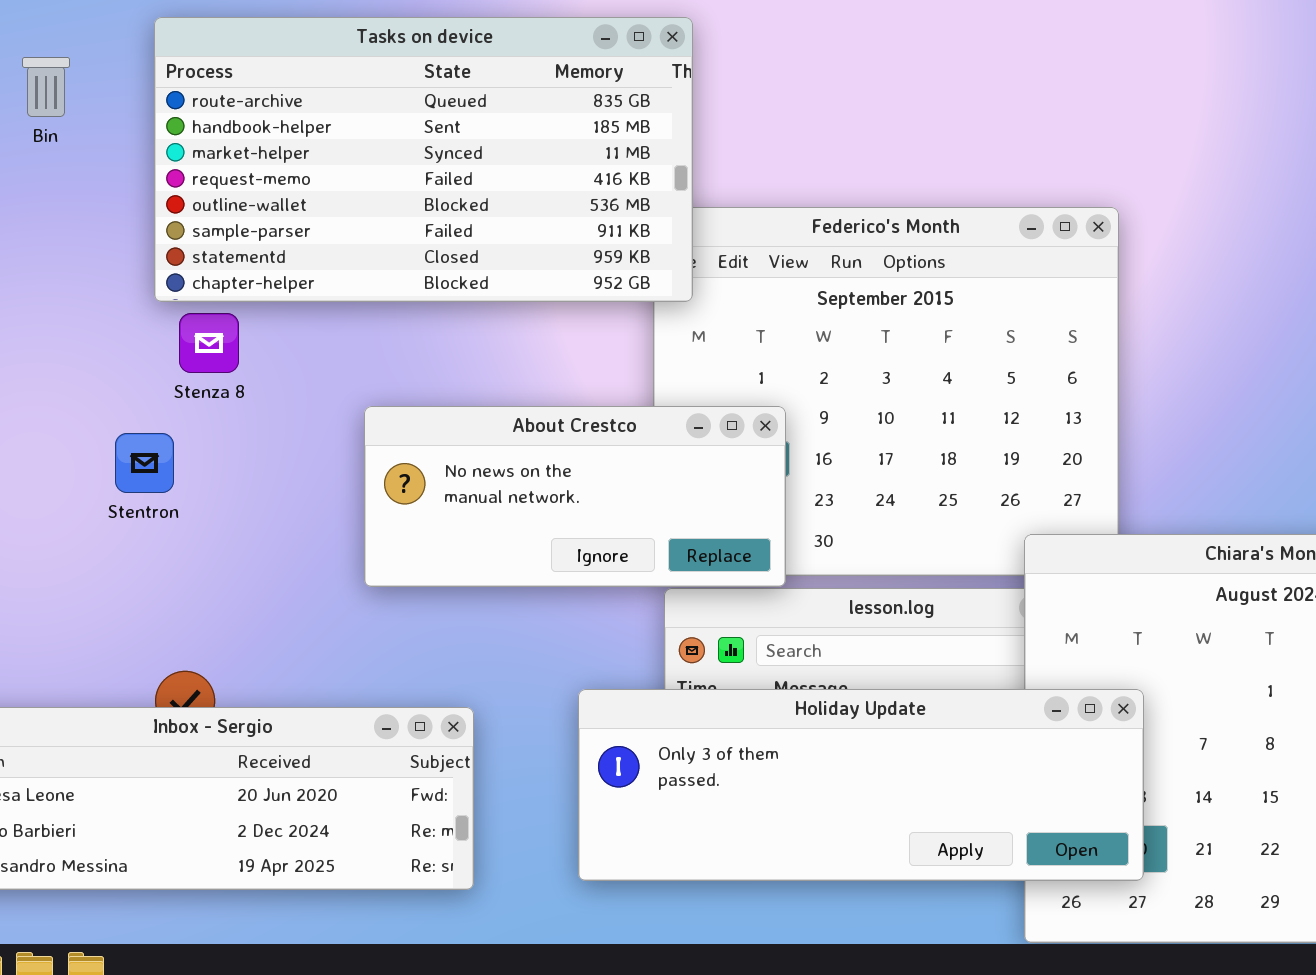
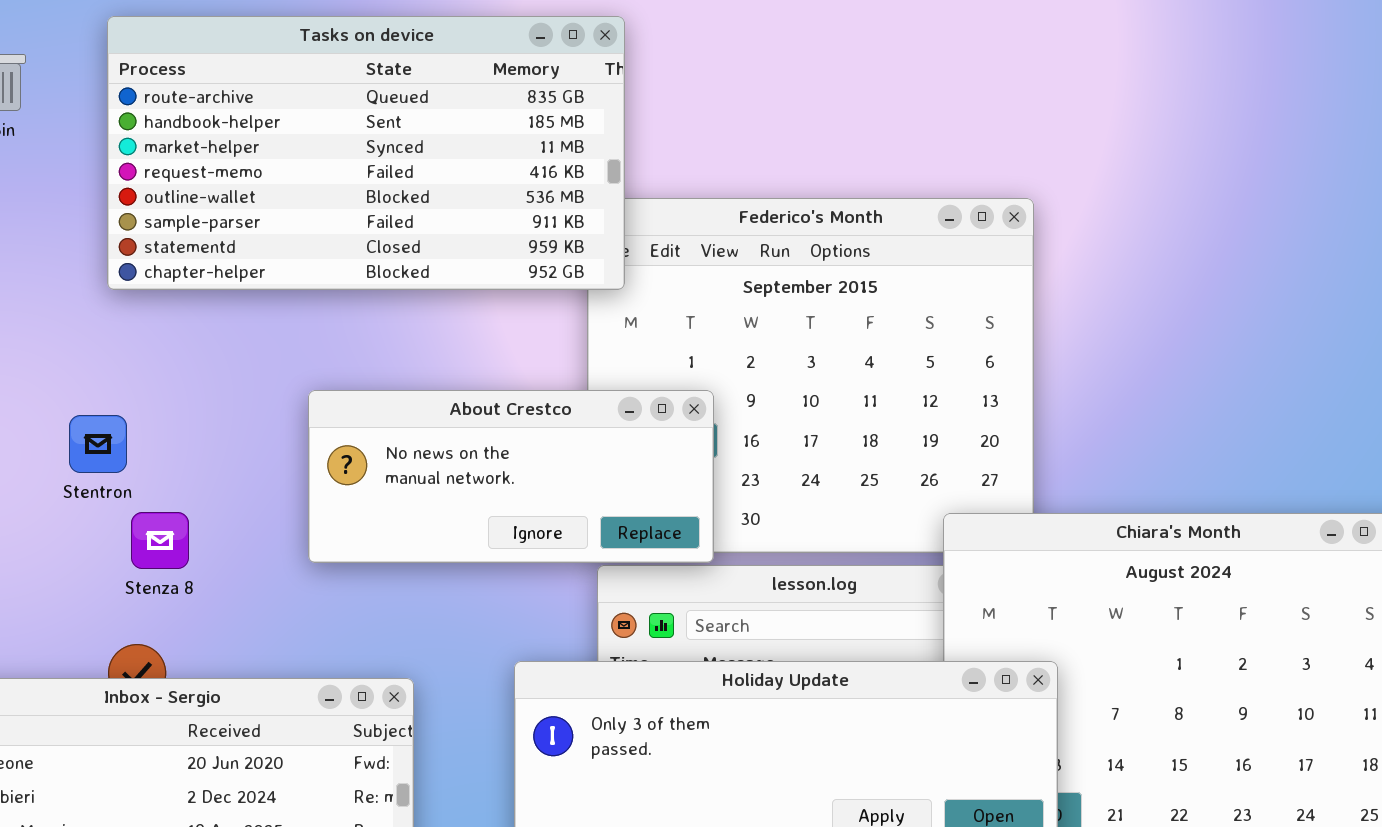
Stenza 8: [179,313,239,373] -> [131,512,189,569], moved

